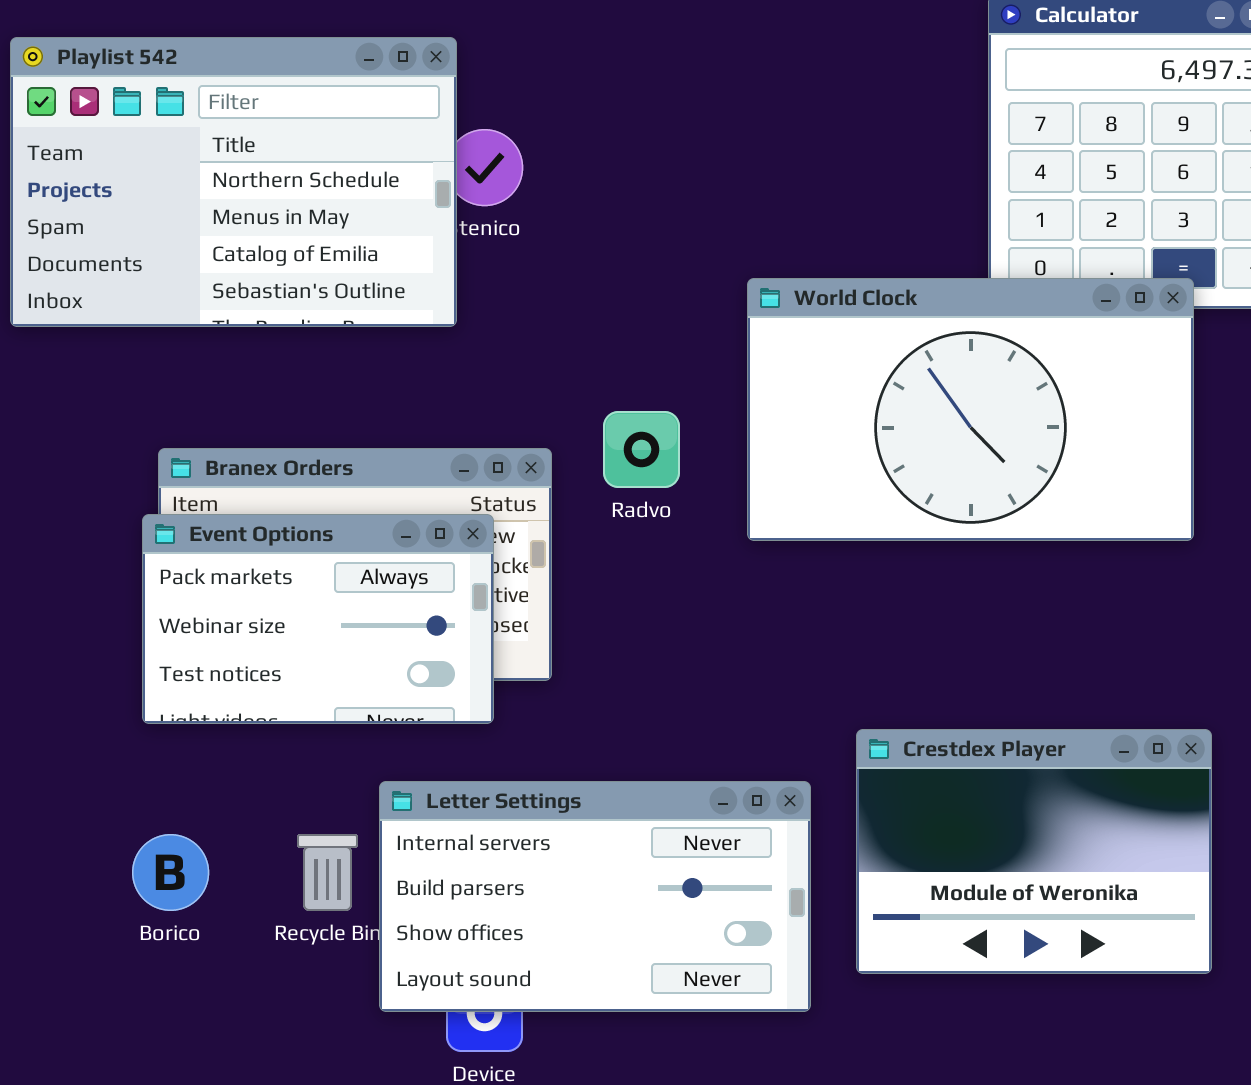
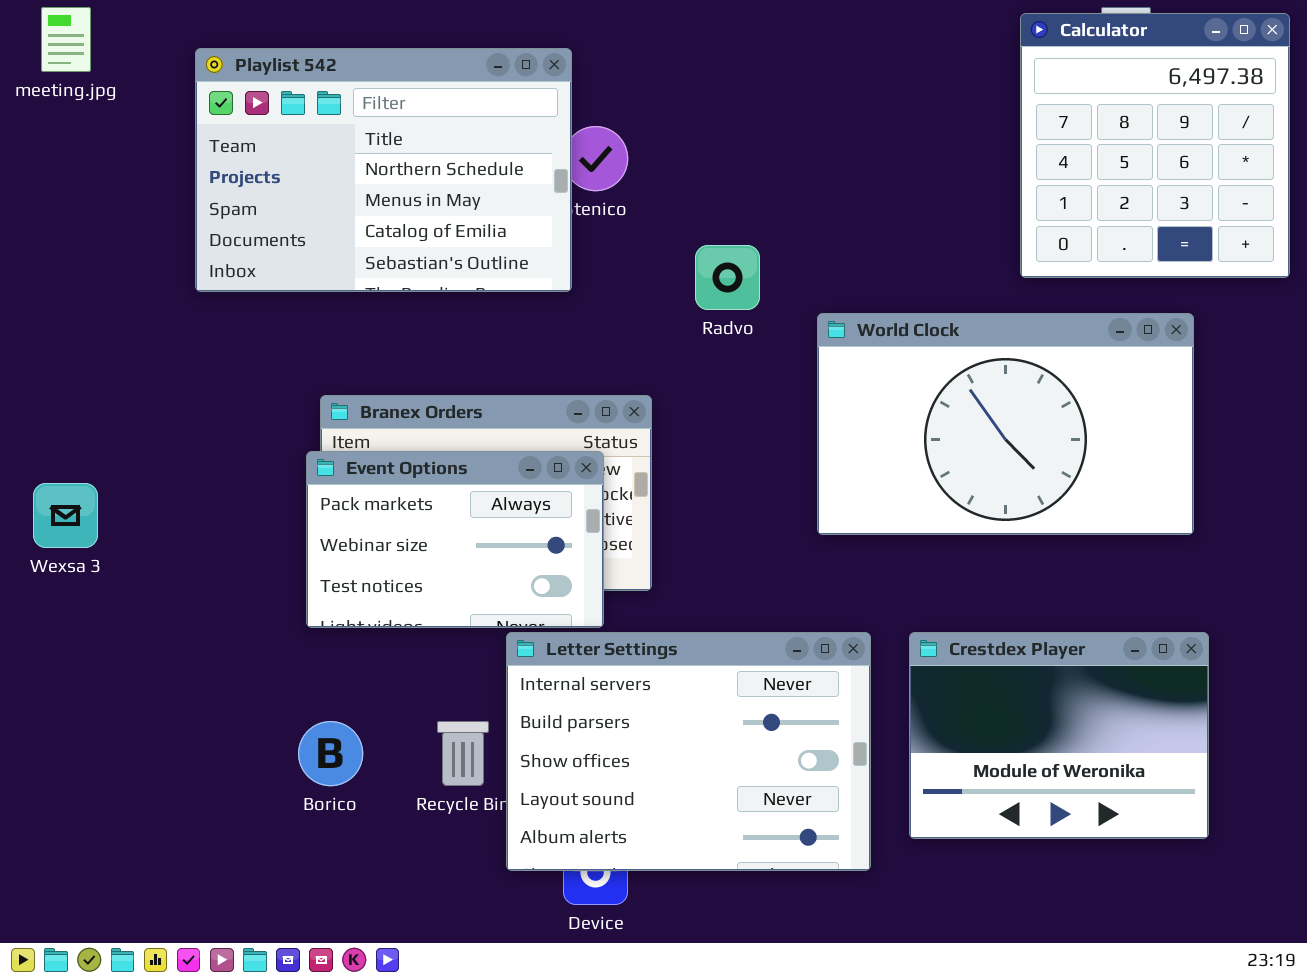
World Clock: [747,278,1194,541] -> [817,313,1194,535], moved
Radvo: [603,411,680,488] -> [695,245,760,310], moved
Letter Settings: [379,781,811,1012] -> [506,632,871,871], resized

